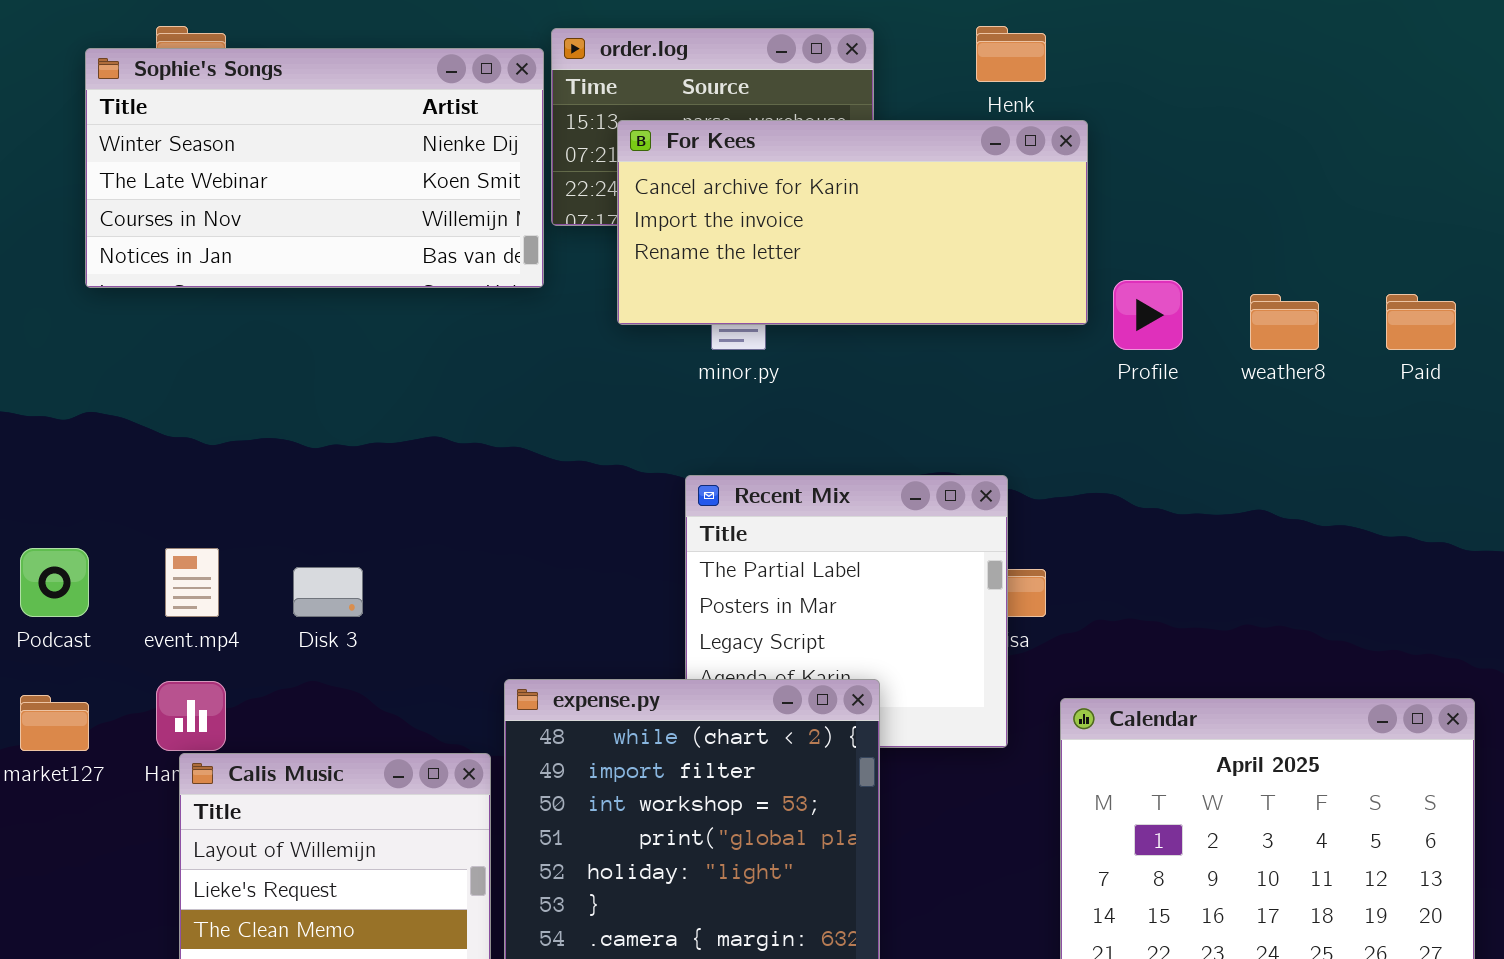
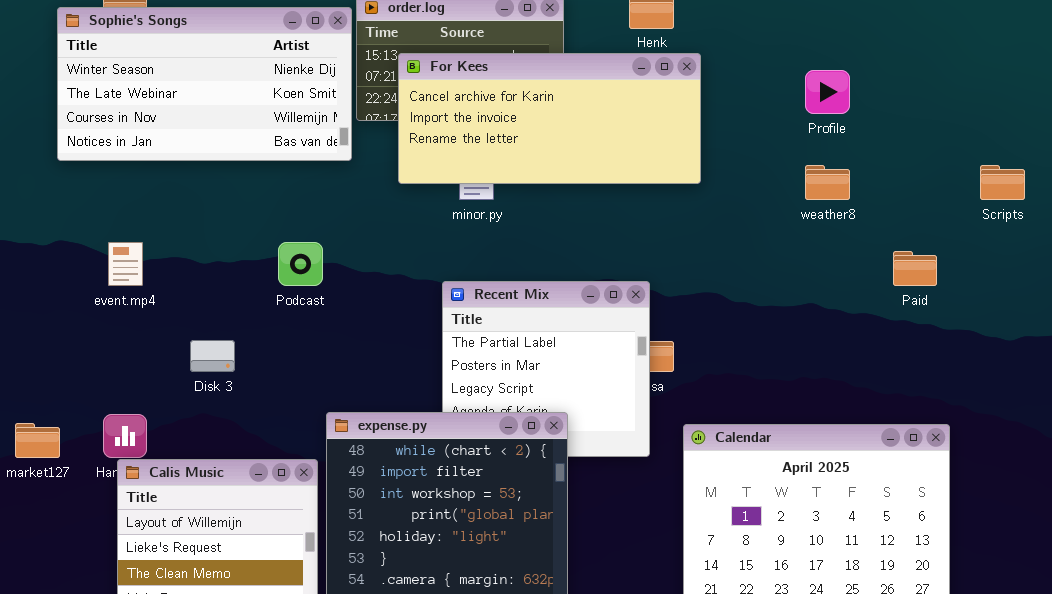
Profile: [1113,280,1183,350] -> [805,70,850,114], moved
Paid: [1386,294,1456,350] -> [893,251,937,286], moved
Podcast: [20,548,89,617] -> [278,242,323,286], moved
event.mp4: [165,548,219,617] -> [108,242,143,286], moved

